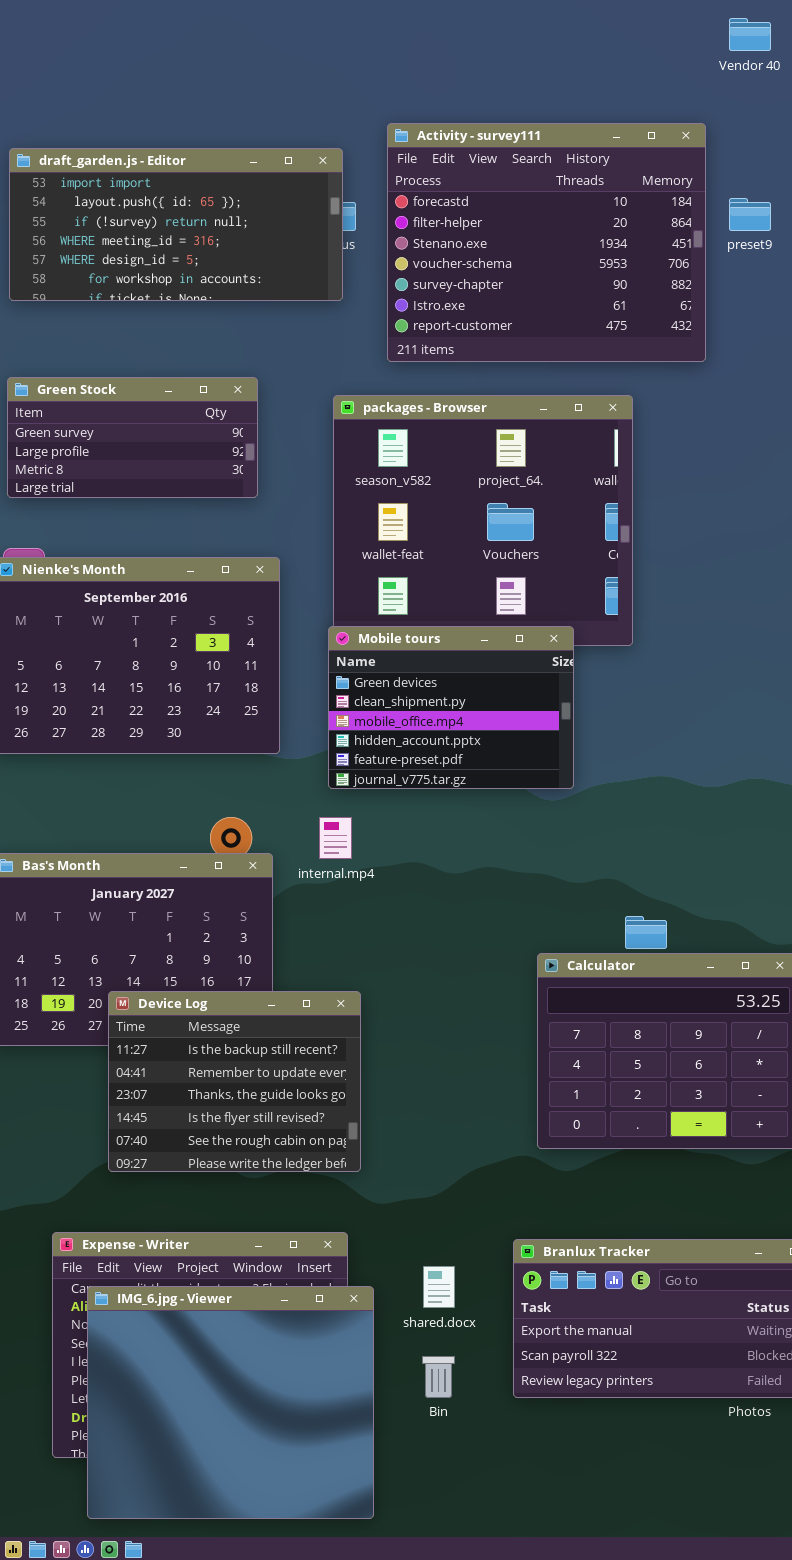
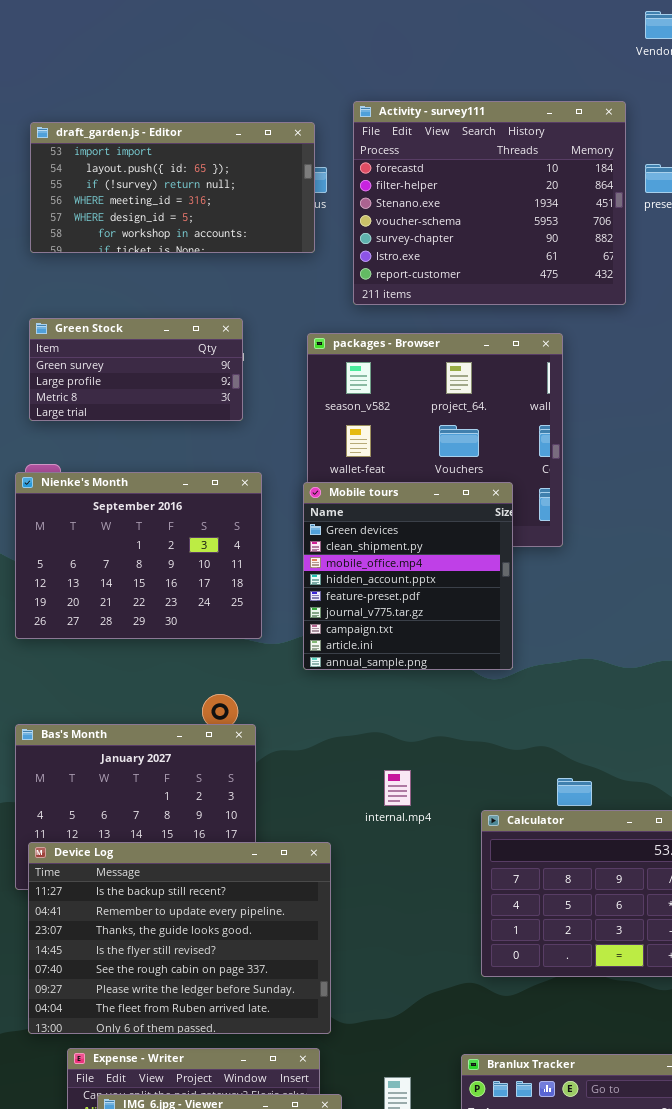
Mobile tours: [328,626,574,789] -> [303,482,513,670], resized
internal.mp4: [319,817,352,859] -> [384,770,411,806], moved
Device Log: [108,991,361,1172] -> [28,842,331,1034], resized

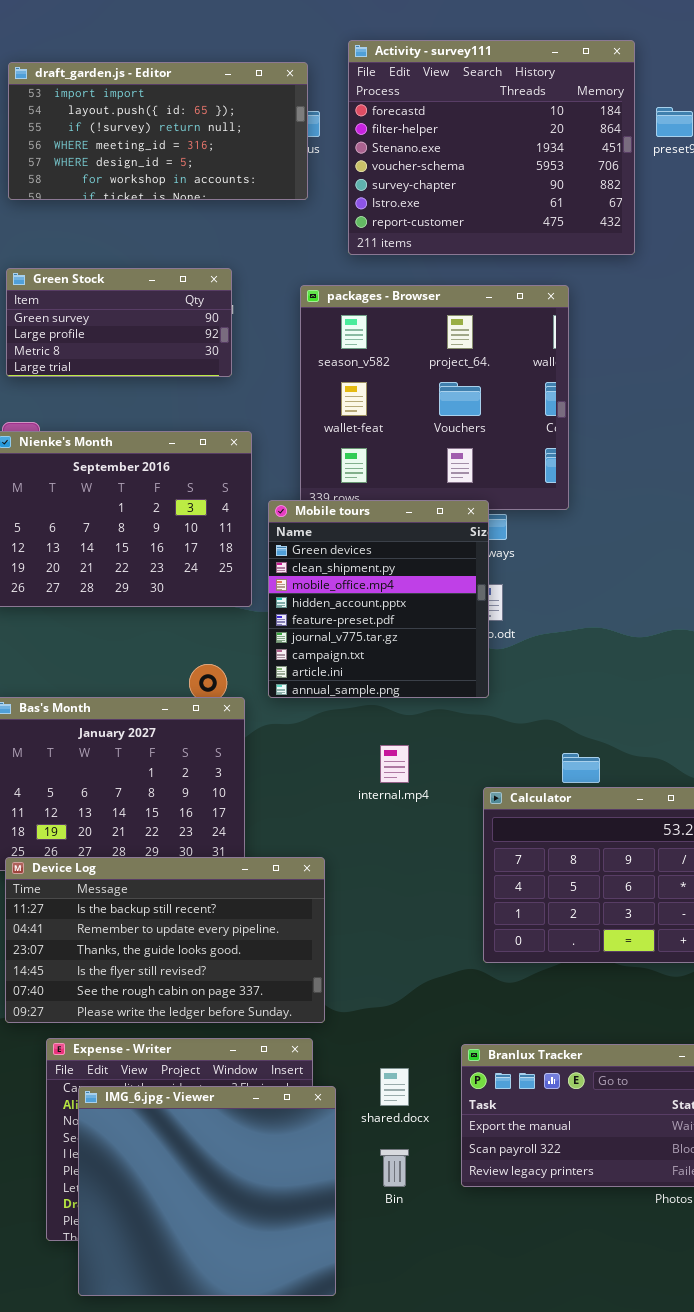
Mobile tours: [303,482,513,670] -> [268,500,489,698], moved
Device Log: [28,842,331,1034] -> [5,857,325,1023], resized

